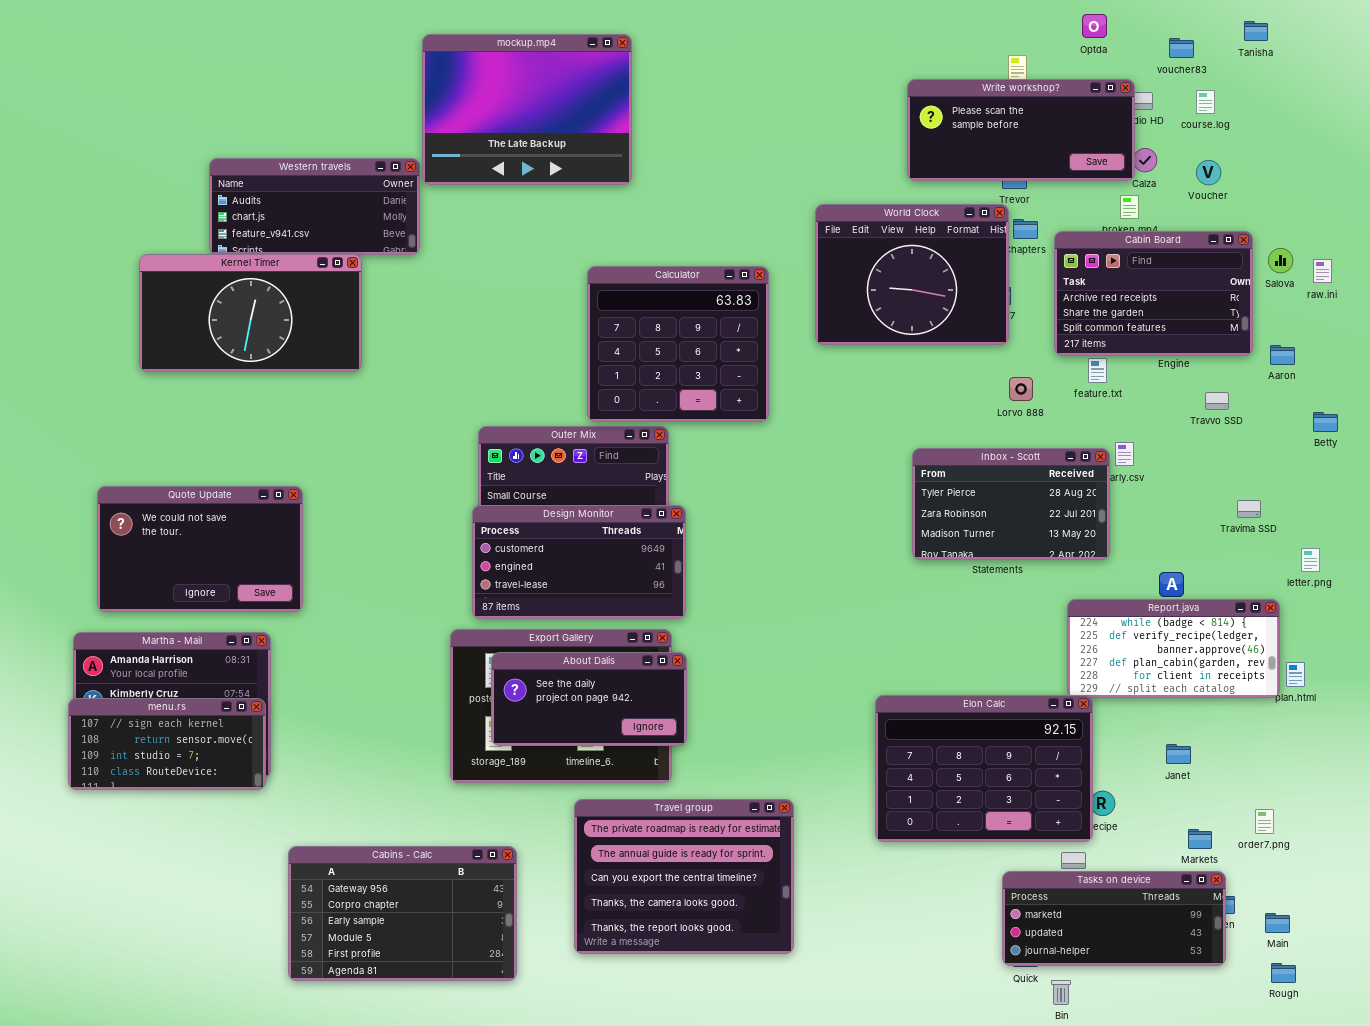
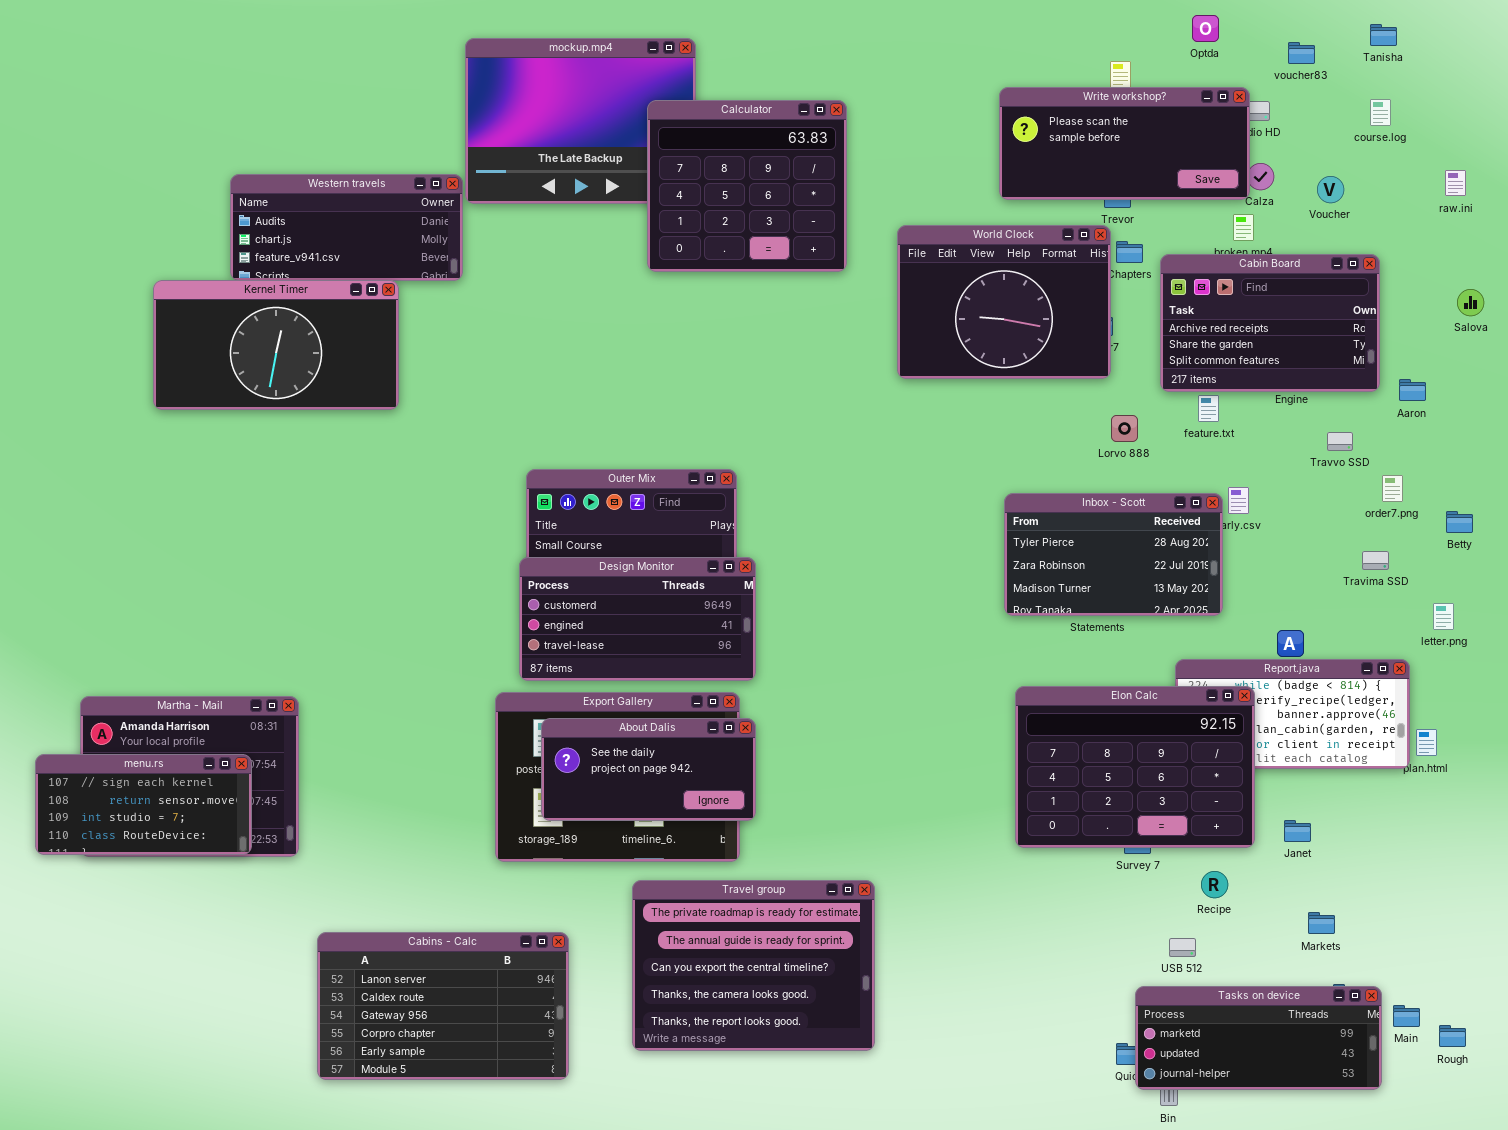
course.log: [1196,90,1215,114] -> [1370,99,1391,126], moved
Salova: [1268,248,1293,273] -> [1457,289,1484,316], moved
raw.ini: [1313,259,1332,283] -> [1445,170,1466,196], moved
Calculator: [587,266,769,422] -> [647,100,847,272], moved
Betty: [1313,412,1338,432] -> [1446,511,1473,533], moved
Quote Update: [97,486,303,612] -> none, closed
Elon Calc: [875,695,1093,842] -> [1015,686,1255,848], moved
menu.rs: [68,698,266,790] -> [35,754,252,855], moved
order7.png: [1255,809,1274,834] -> [1382,475,1403,502], moved
Cabins - Calc: [288,846,517,981] -> [317,932,569,1080], scrolled up 2 rows
Tasks on device: [1002,871,1226,966] -> [1135,986,1382,1090], moved
Rough: [1271,963,1296,983] -> [1439,1025,1466,1047], moved

